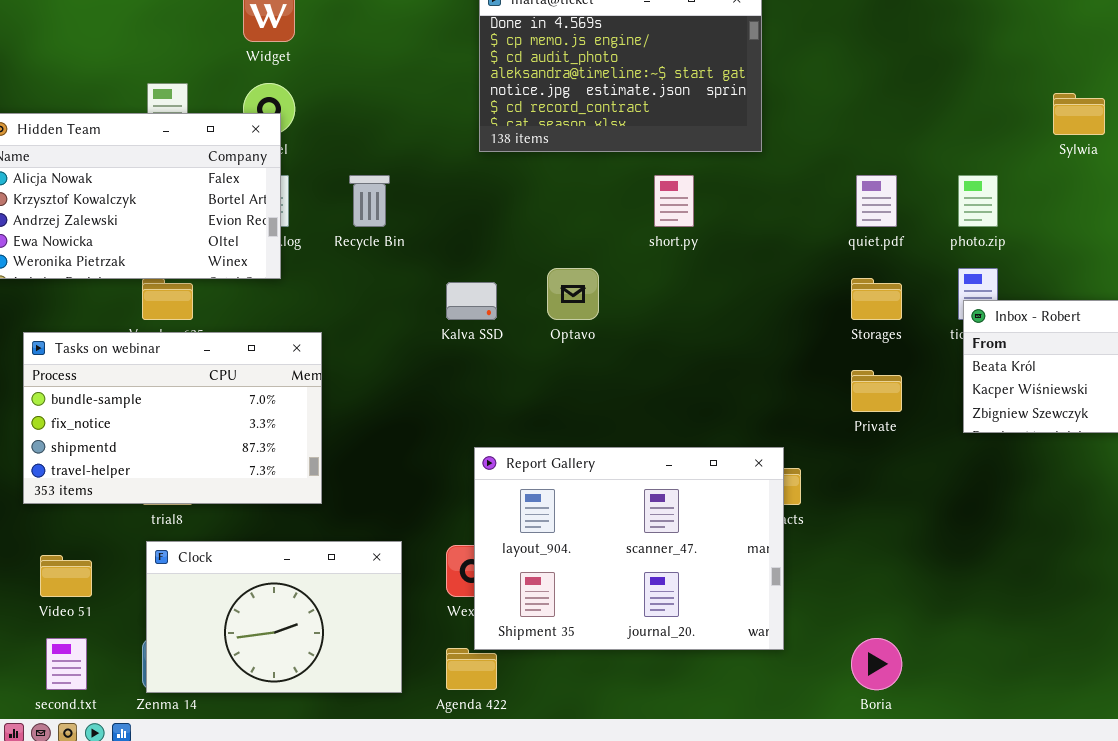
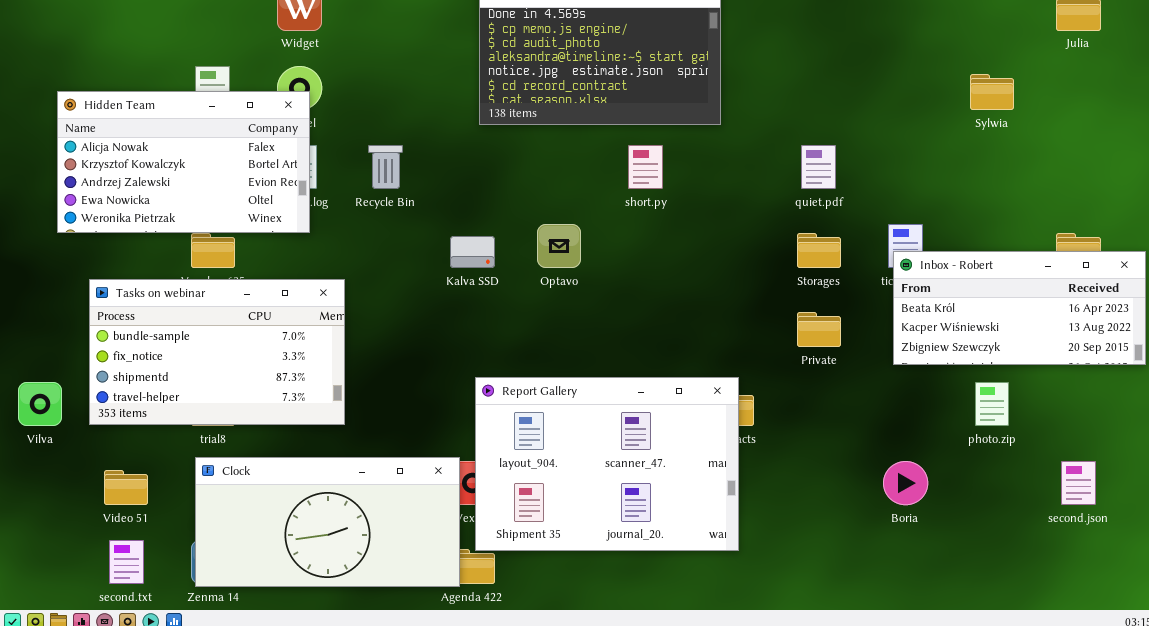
photo.zip: [958,175,998,227] -> [975,382,1009,426], moved
Clock: [146,541,402,693] -> [195,457,460,587], resized
Boria: [851,638,902,690] -> [883,461,928,505], moved

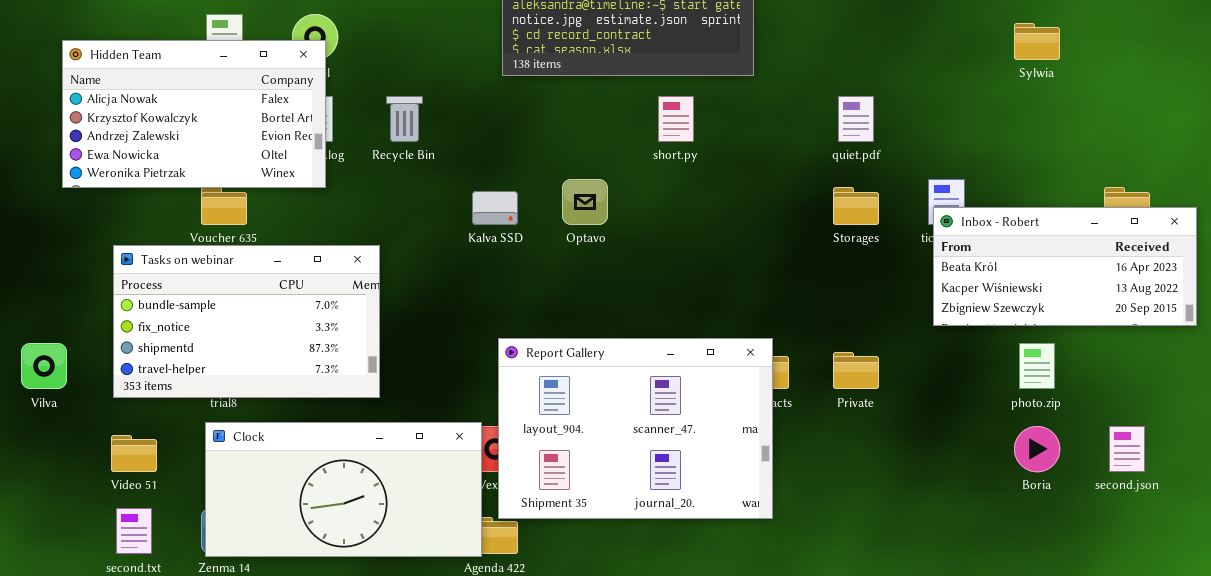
Tasks on webinar: [89,279,345,425] -> [113,245,380,398], moved
Private: [797,312,841,347] -> [833,352,879,389], moved
Boria: [883,461,928,505] -> [1014,426,1060,472], moved

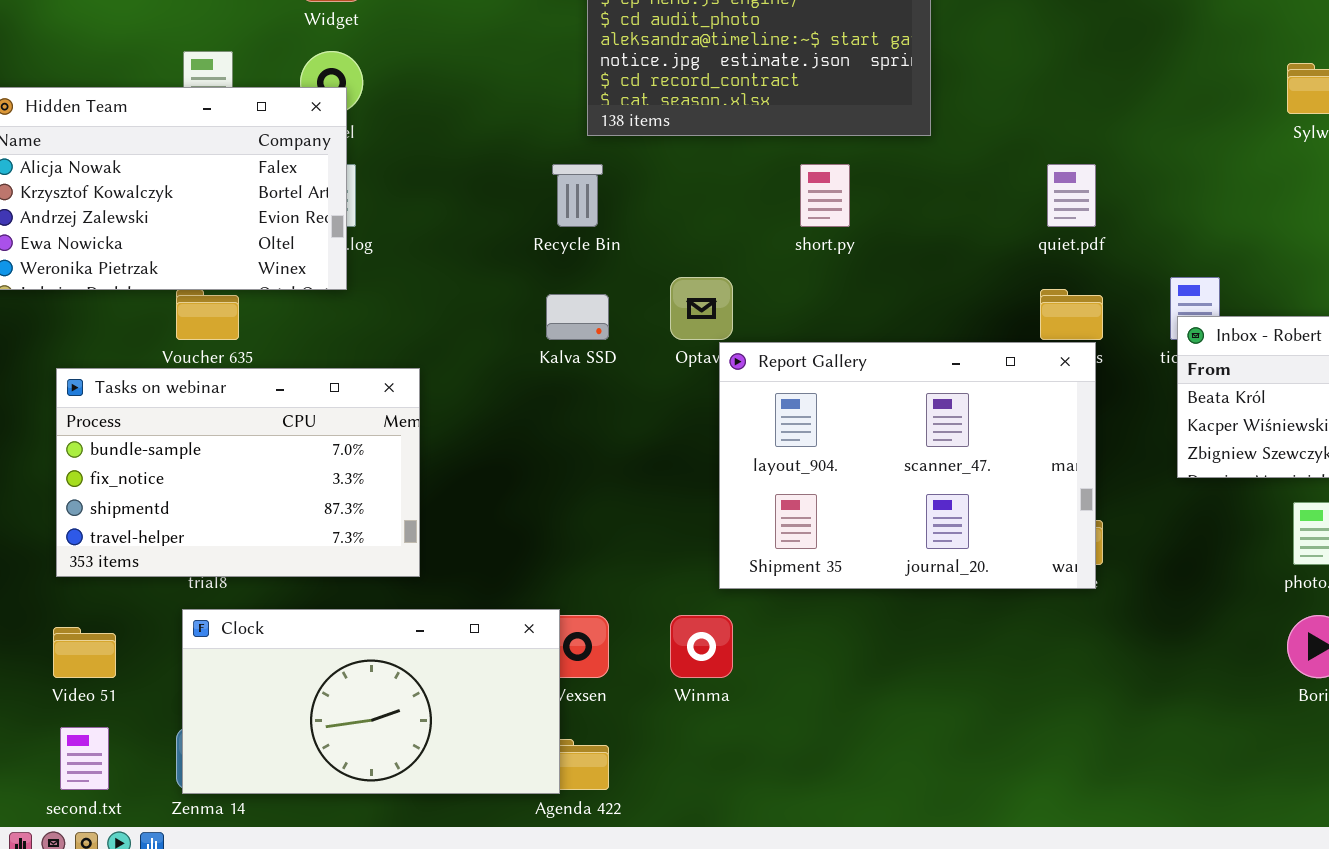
Recycle Bin: [386,96,423,142] -> [552,164,603,227], moved
Report Gallery: [498,338,773,519] -> [719,342,1096,589], moved

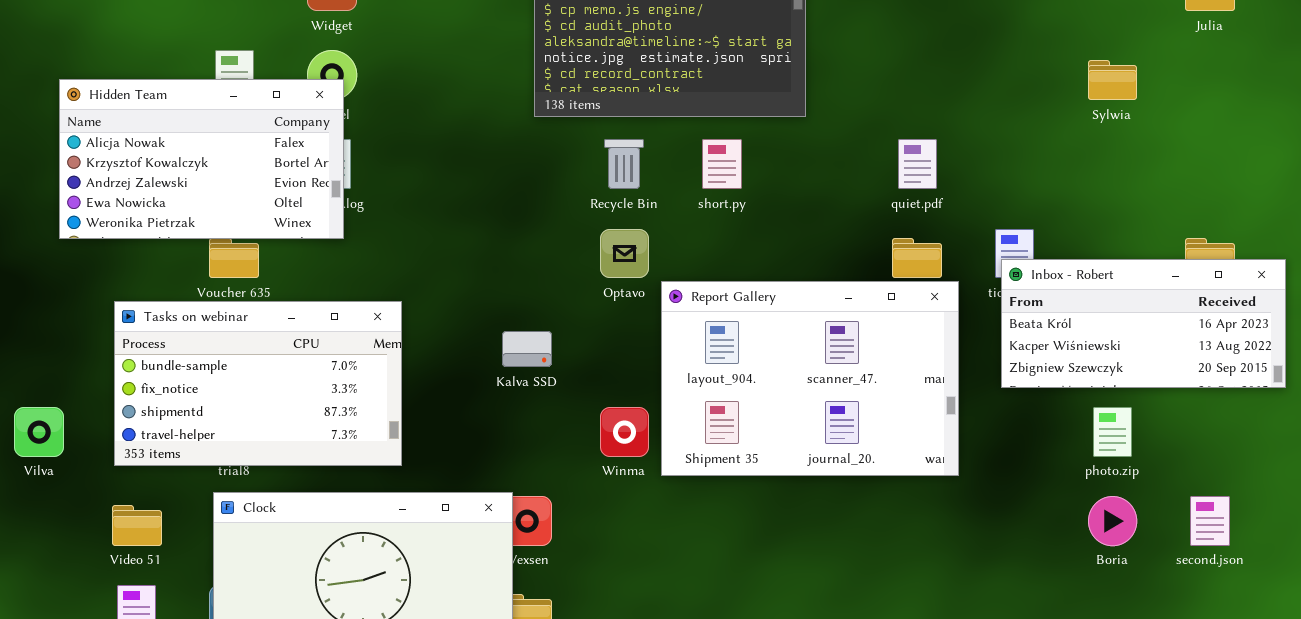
Recycle Bin: [552,164,603,227] -> [604,139,644,189], moved
Kalva SSD: [546,294,609,340] -> [502,331,552,367], moved
Report Gallery: [719,342,1096,589] -> [661,281,959,476], moved
Winma: [670,615,733,678] -> [600,407,649,457], moved

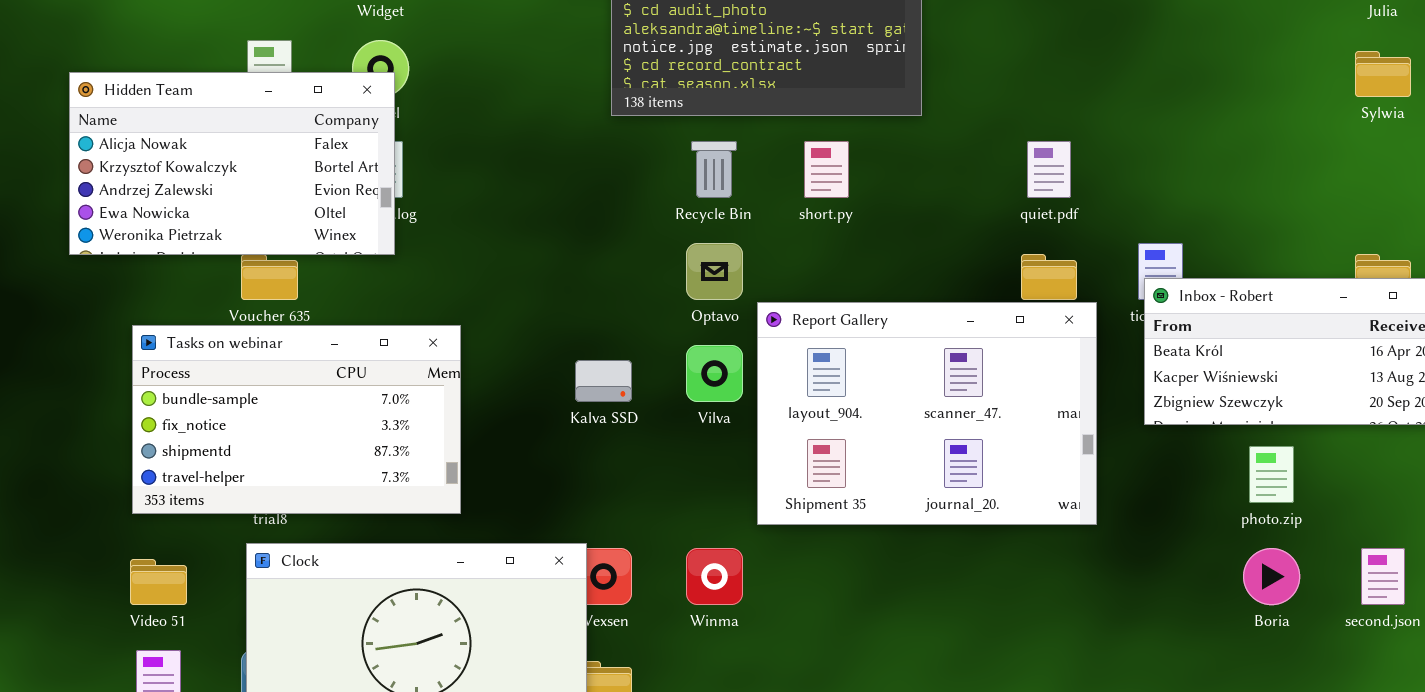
Sylwia: [1088,60,1137,100] -> [1355,51,1411,97], moved
Vilva: [14,407,64,457] -> [686,345,743,402], moved
Winma: [600,407,649,457] -> [686,548,743,605], moved

